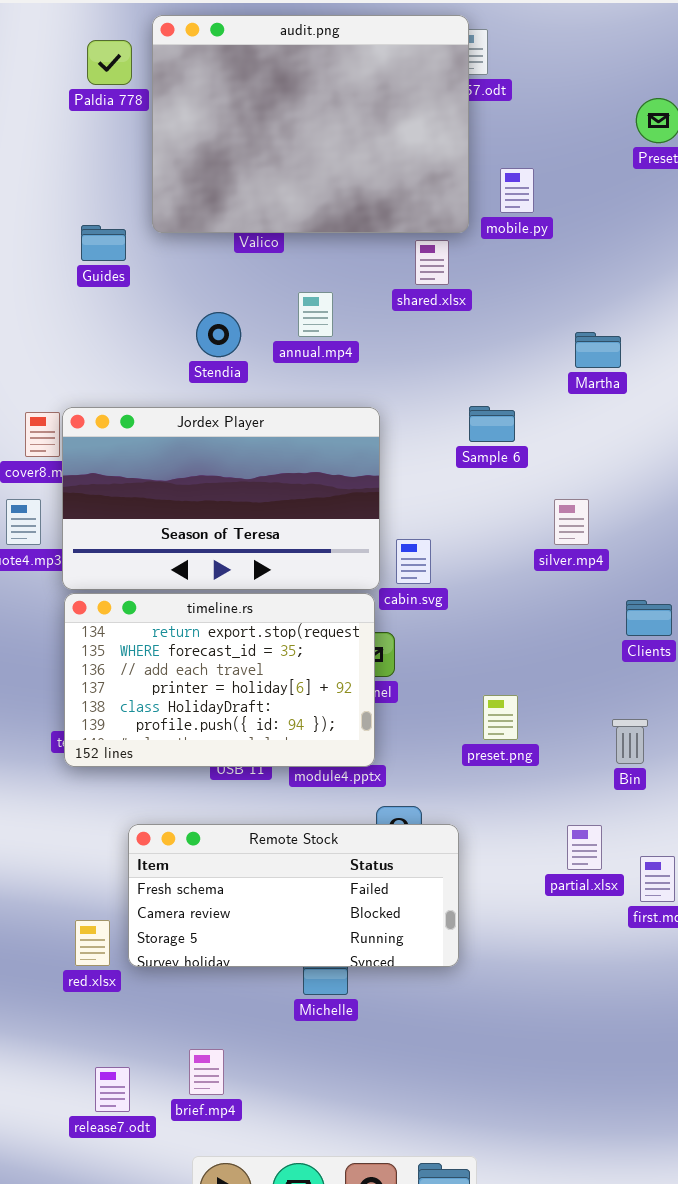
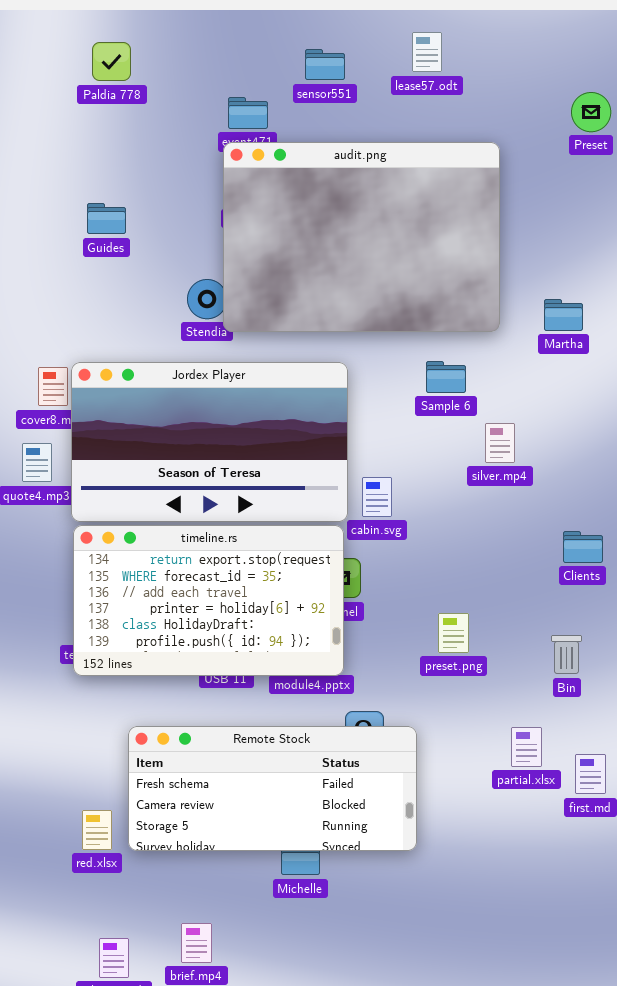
audit.png: [152,15,469,233] -> [223,142,500,332], moved
Martha: [575,332,621,368] -> [544,299,583,331], moved
silver.mp4: [554,499,589,545] -> [485,423,515,463], moved

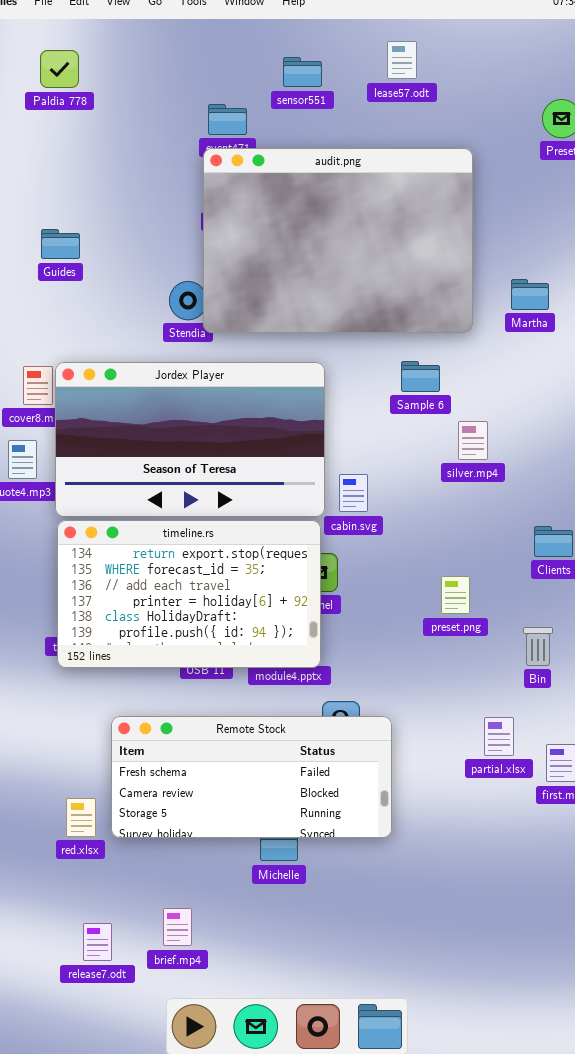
Paldia 778: [92,42,131,81] -> [40,50,79,88], moved
Guides: [87,203,126,234] -> [41,229,80,259], moved
Martha: [544,299,583,331] -> [511,279,549,310], moved
preset.png: [438,613,469,653] -> [441,576,470,614], moved

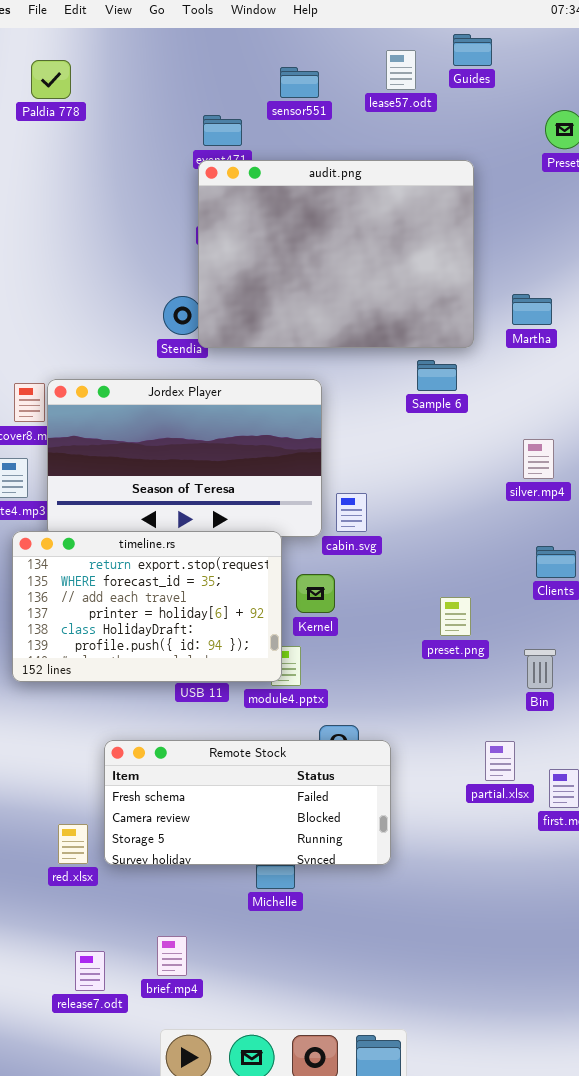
Guides: [41,229,80,259] -> [453,34,492,66], moved
Sample 6: [401,361,440,392] -> [417,360,457,391], moved
silver.mp4: [458,421,488,460] -> [523,439,554,479], moved
timeline.rs: [57,520,321,668] -> [12,531,282,682], moved

